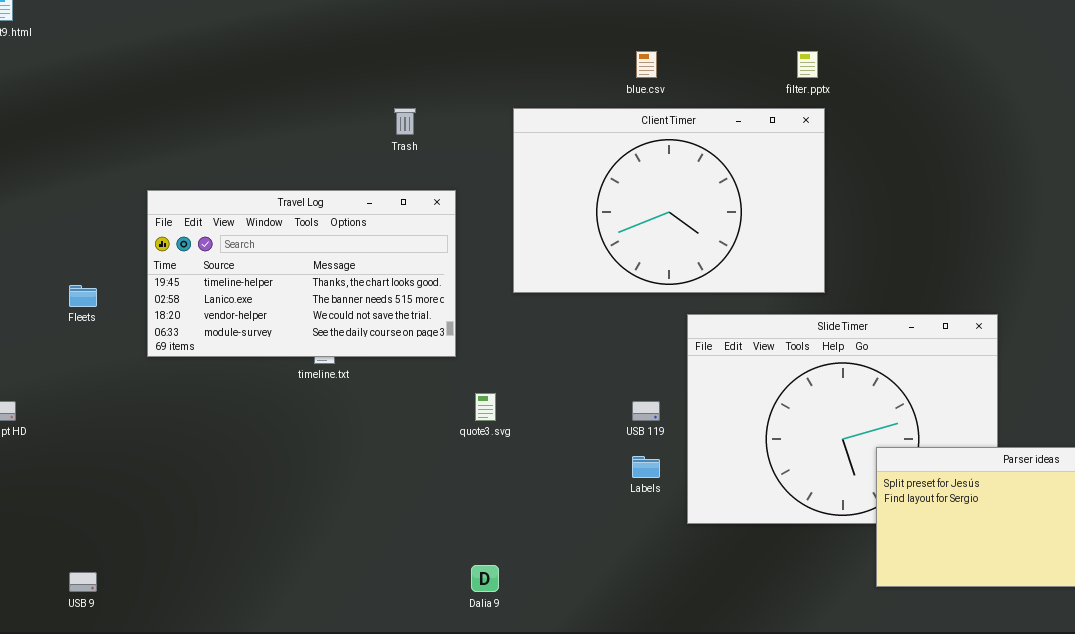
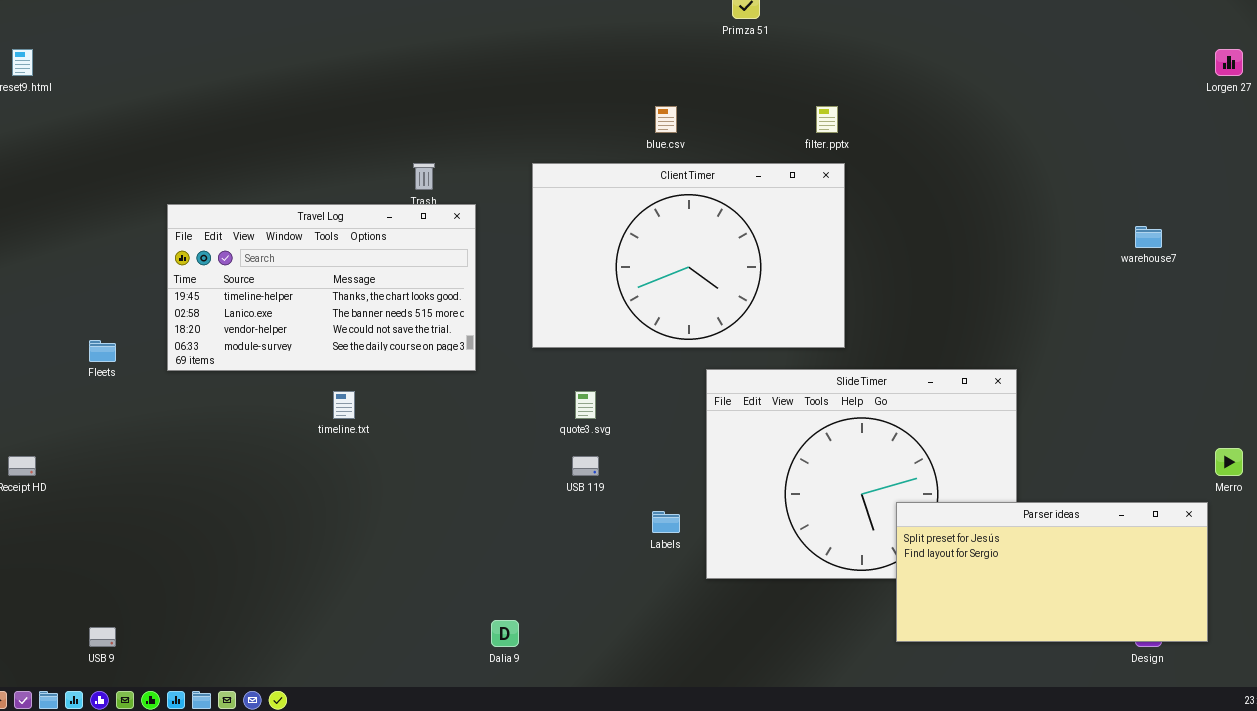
Travel Log: [147,190,456,357] -> [167,204,476,371], moved
quote3.svg: [475,393,496,421] -> [575,391,596,419], moved
USB 119: [632,401,660,421] -> [572,456,599,476], moved

